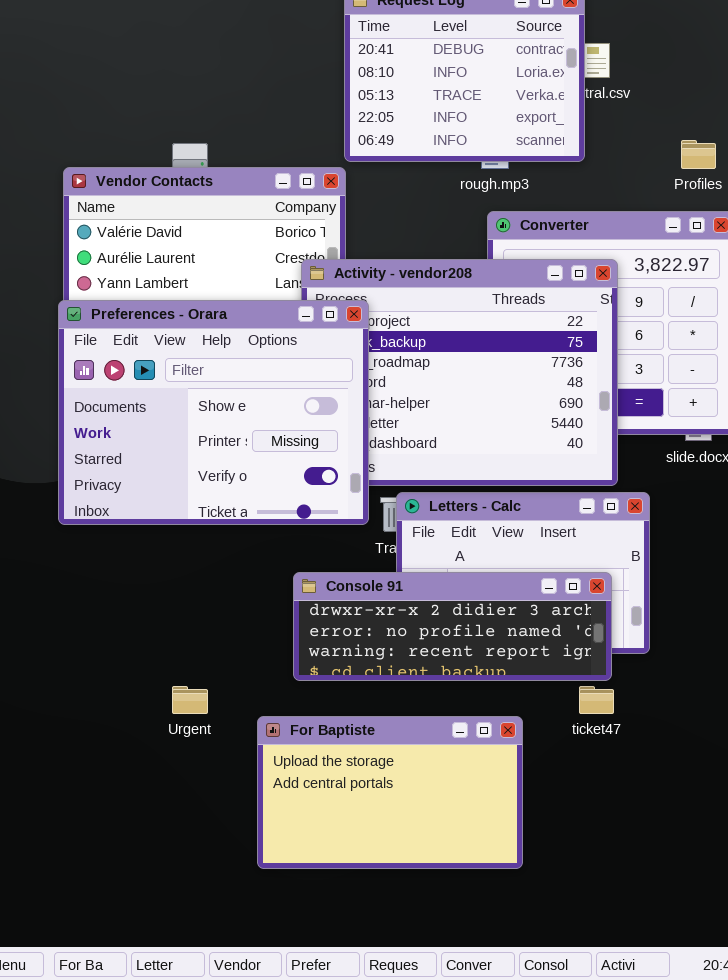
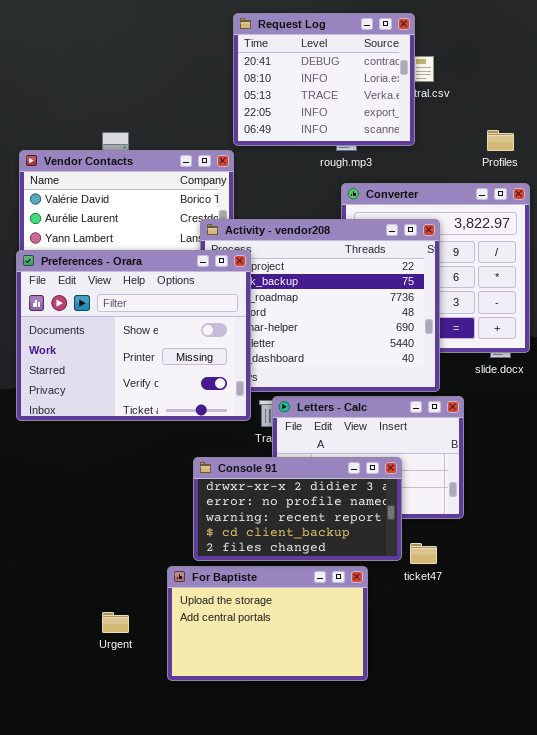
Console 91: [293,572,612,681] -> [193,457,402,561], resized
Urgent: [172,686,208,714] -> [102,612,129,633], moved

